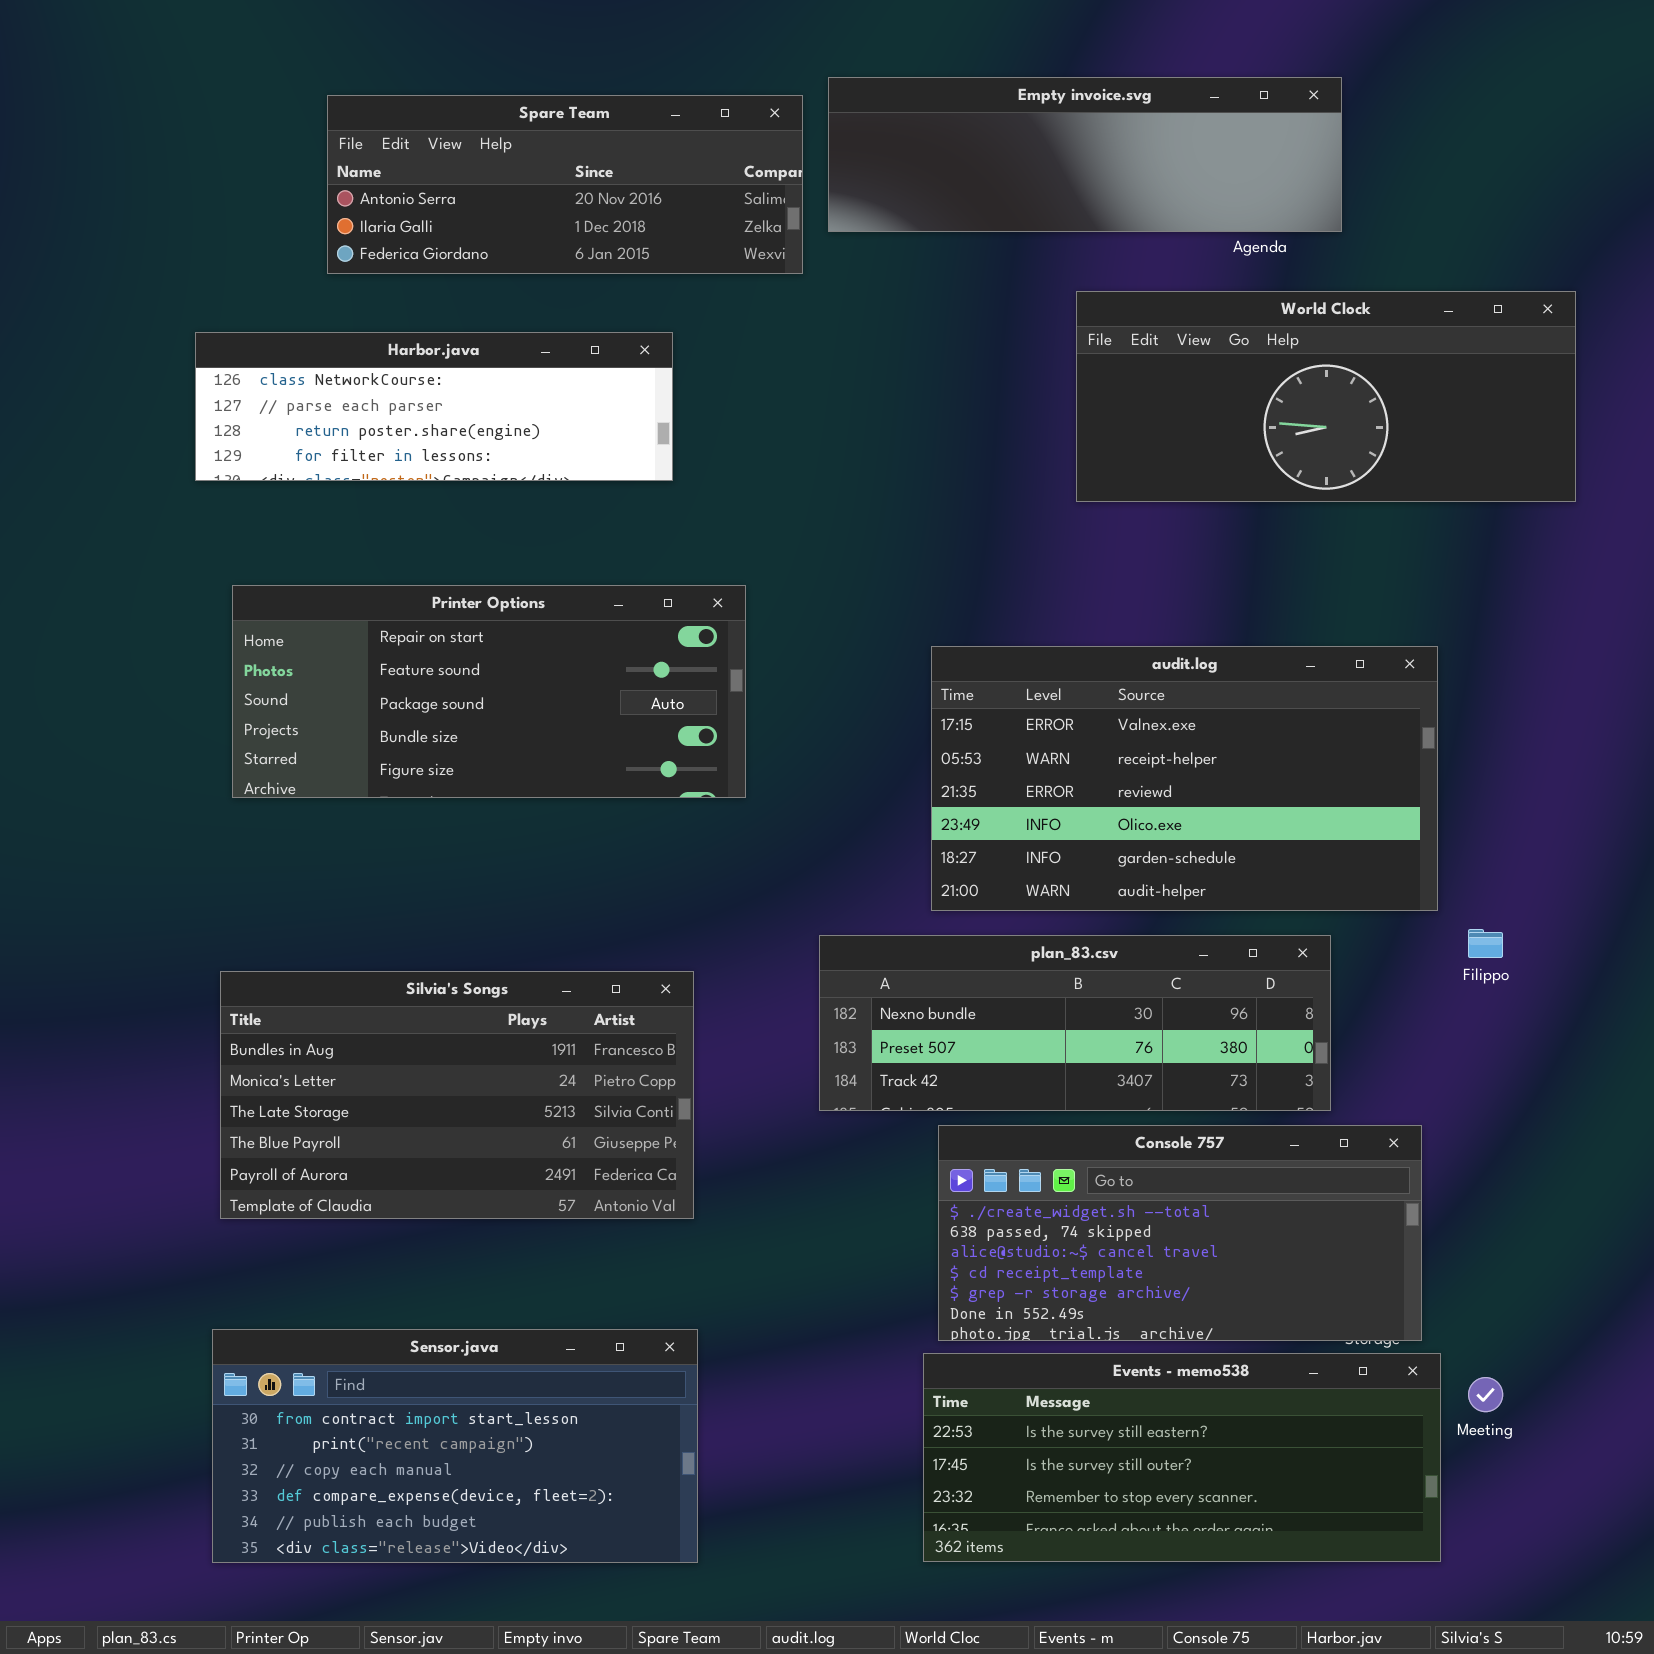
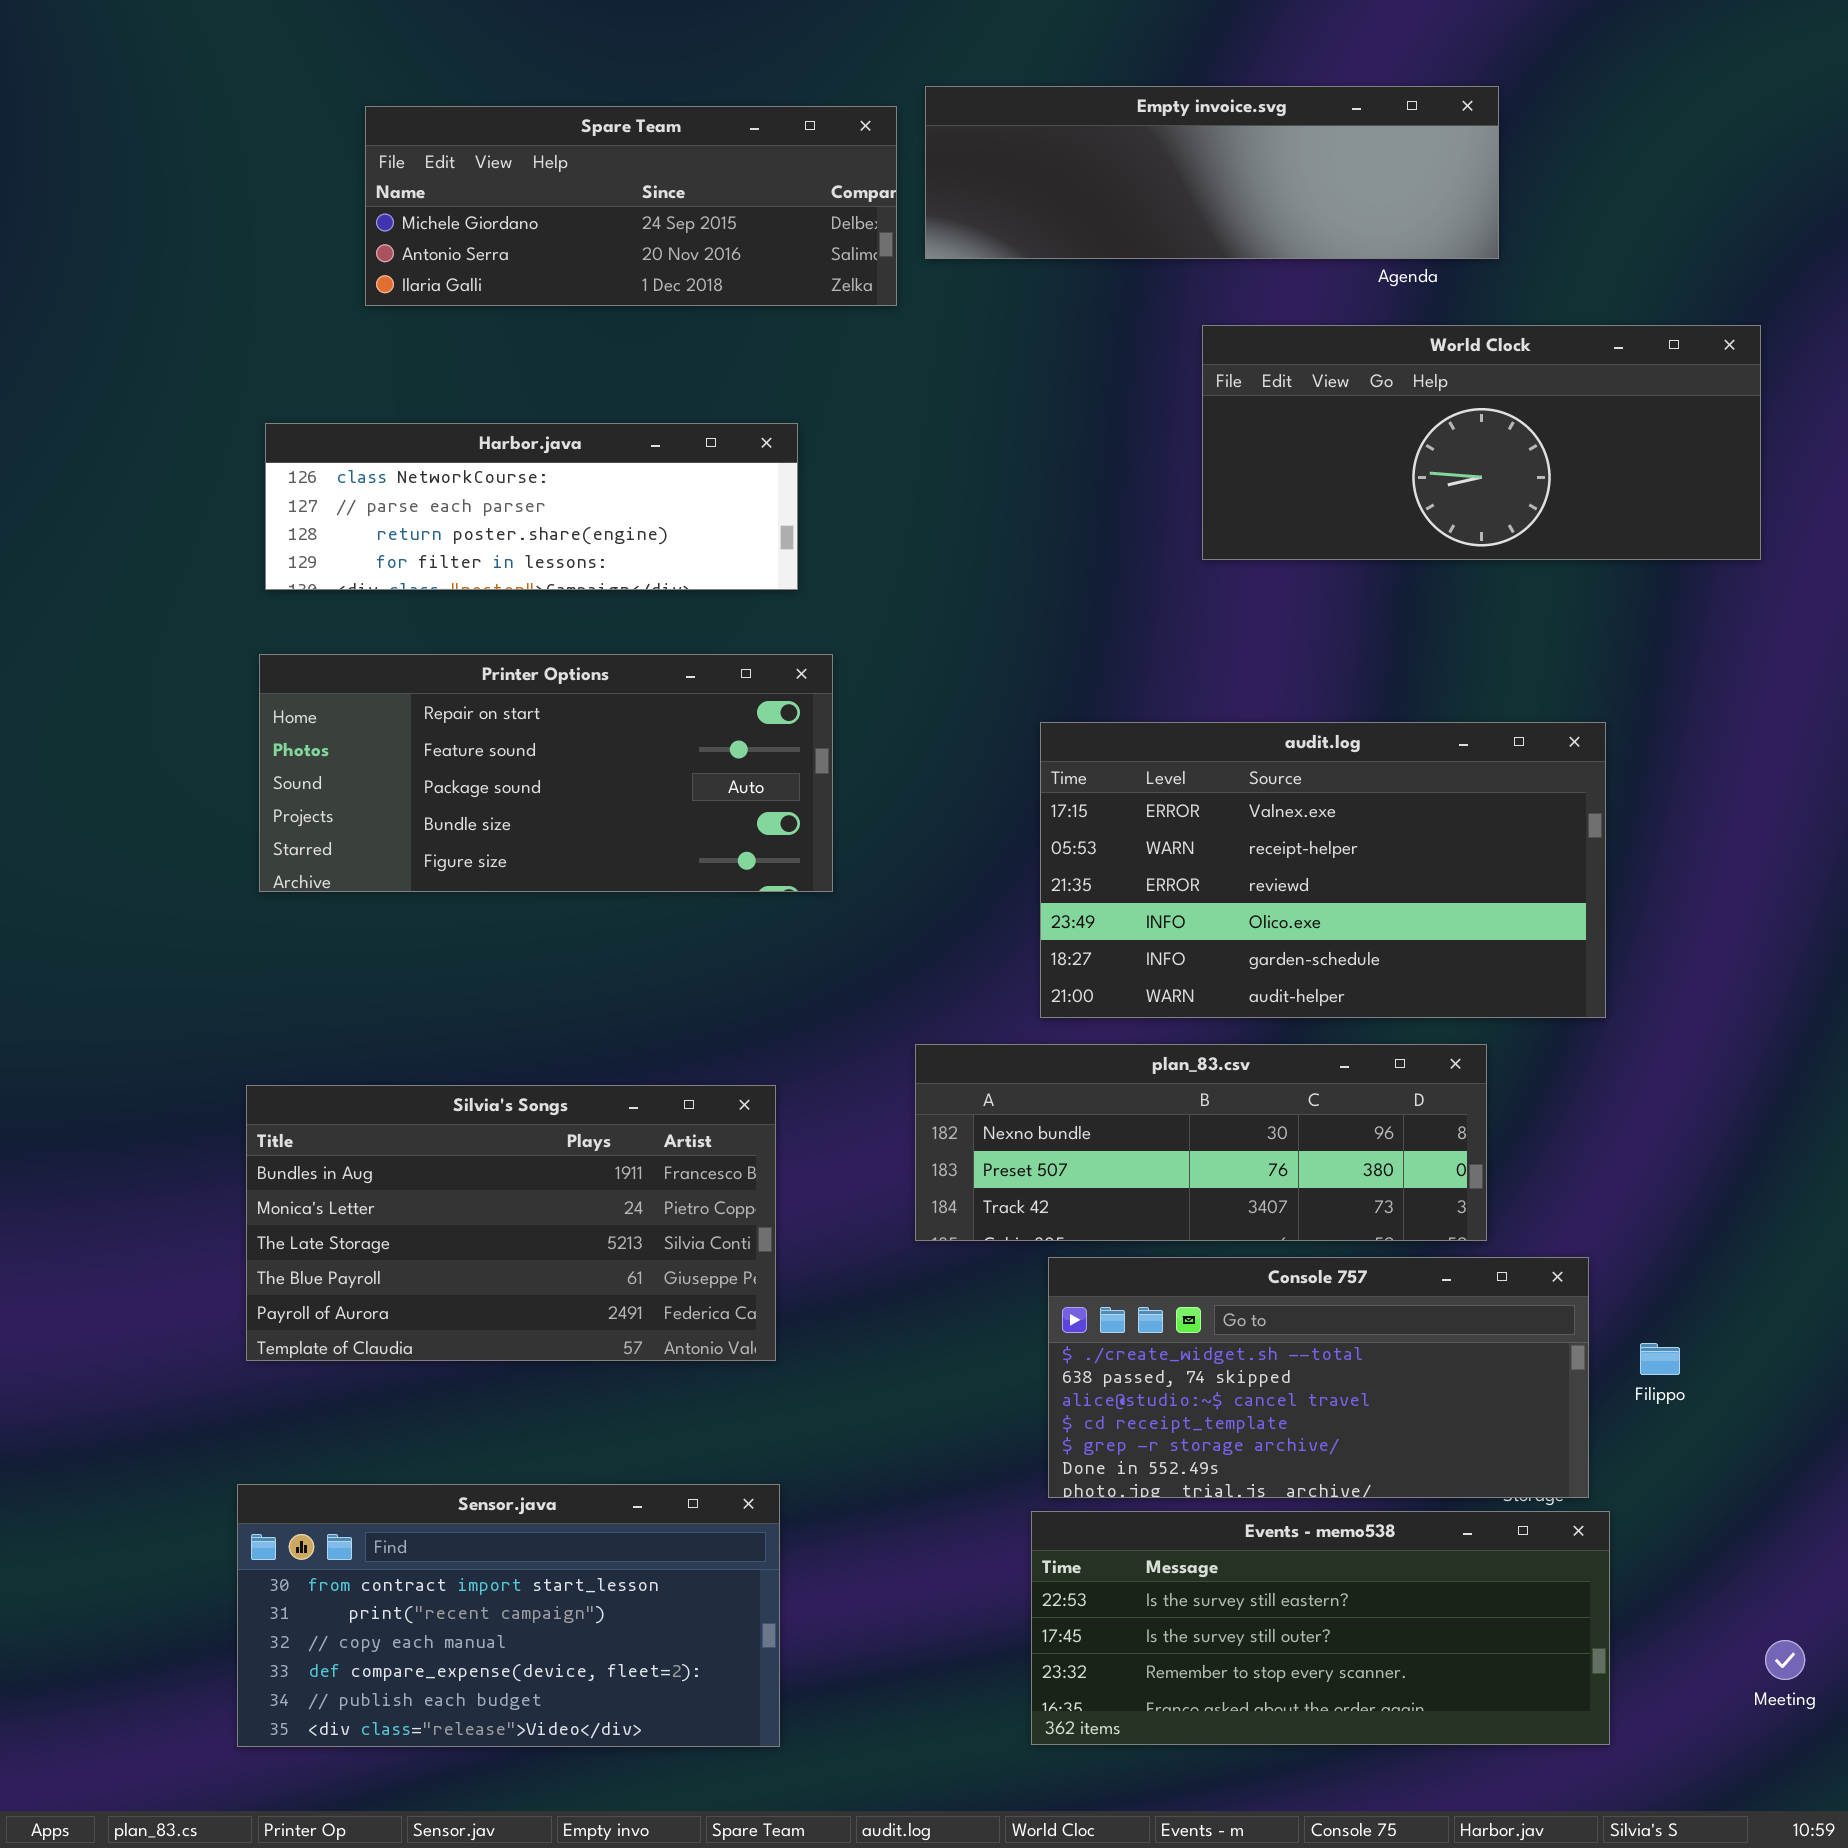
Spare Team: [327,95,803,274] -> [365,106,897,306], scrolled up 1 row
Harbor.java: [195,332,673,481] -> [265,423,798,590], moved
Filippo: [1468,929,1503,958] -> [1640,1343,1680,1375], moved
Meeting: [1468,1377,1503,1412] -> [1765,1640,1805,1680], moved

